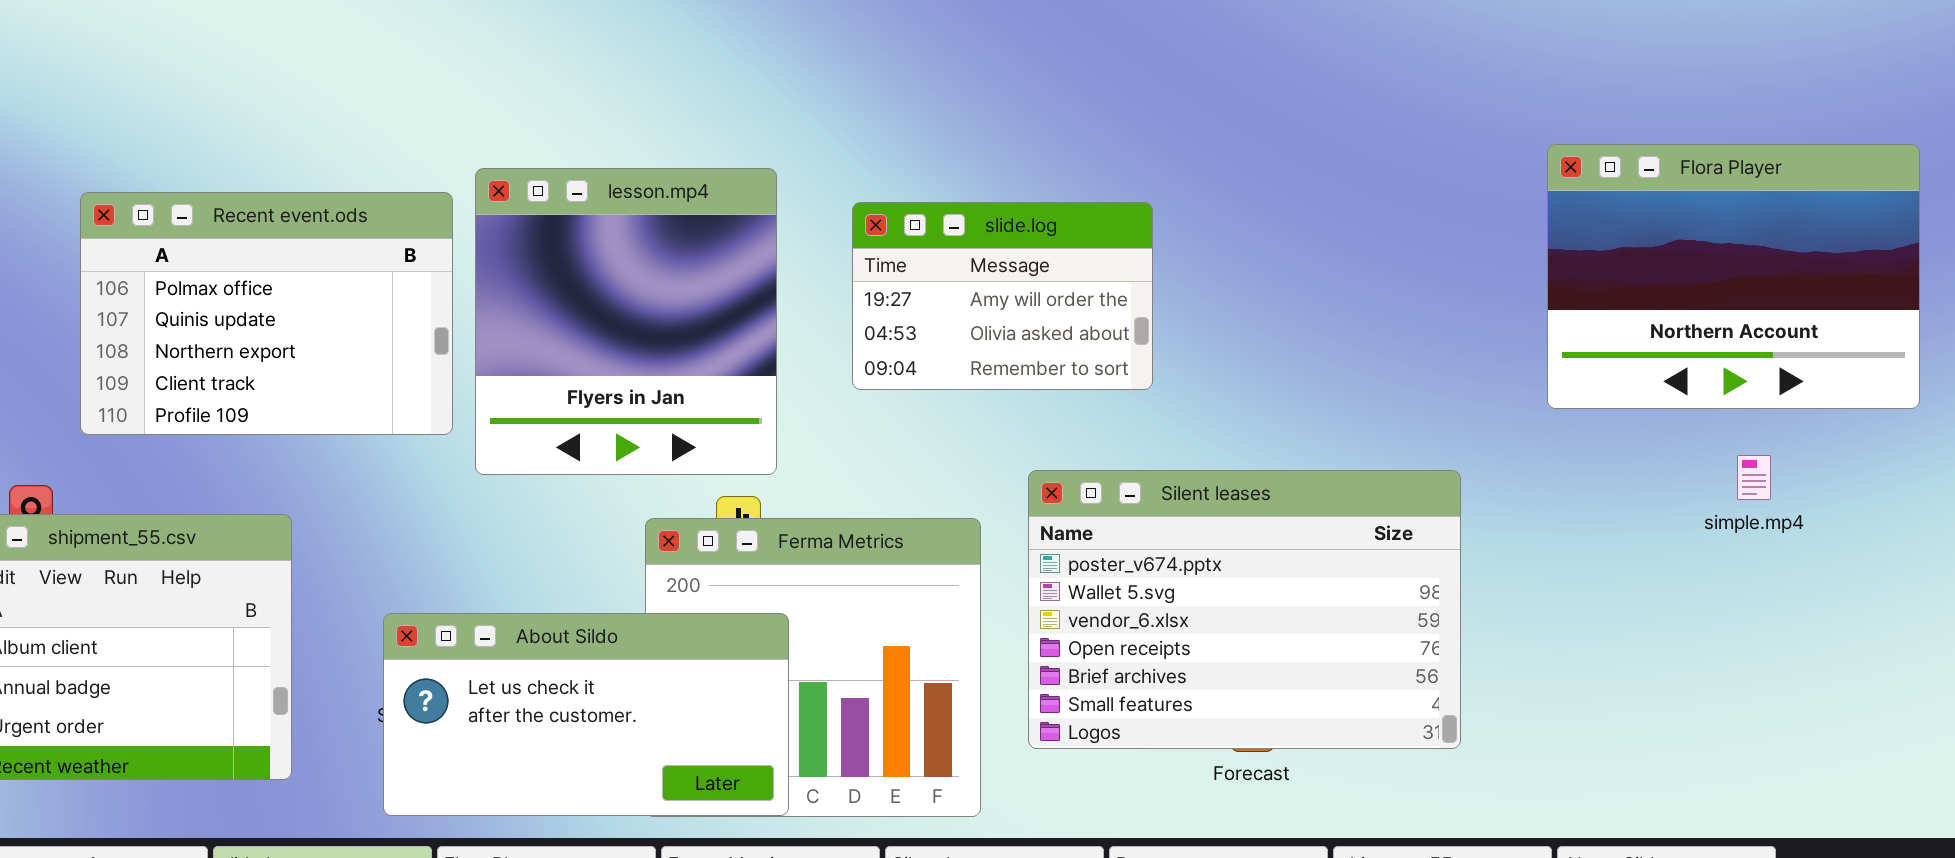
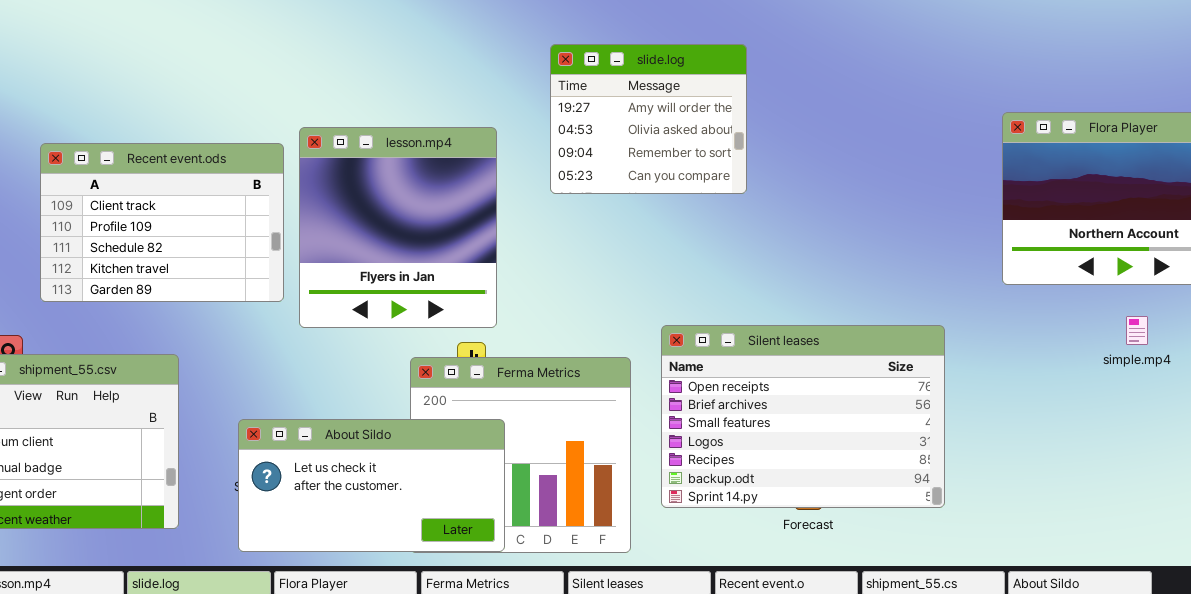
Recent event.ods: [80,192,453,435] -> [40,143,284,302], scrolled down 3 rows
slide.log: [852,202,1153,390] -> [550,44,747,194], moved, resized
Silent leases: [1028,470,1461,749] -> [661,325,945,508], scrolled down 3 rows

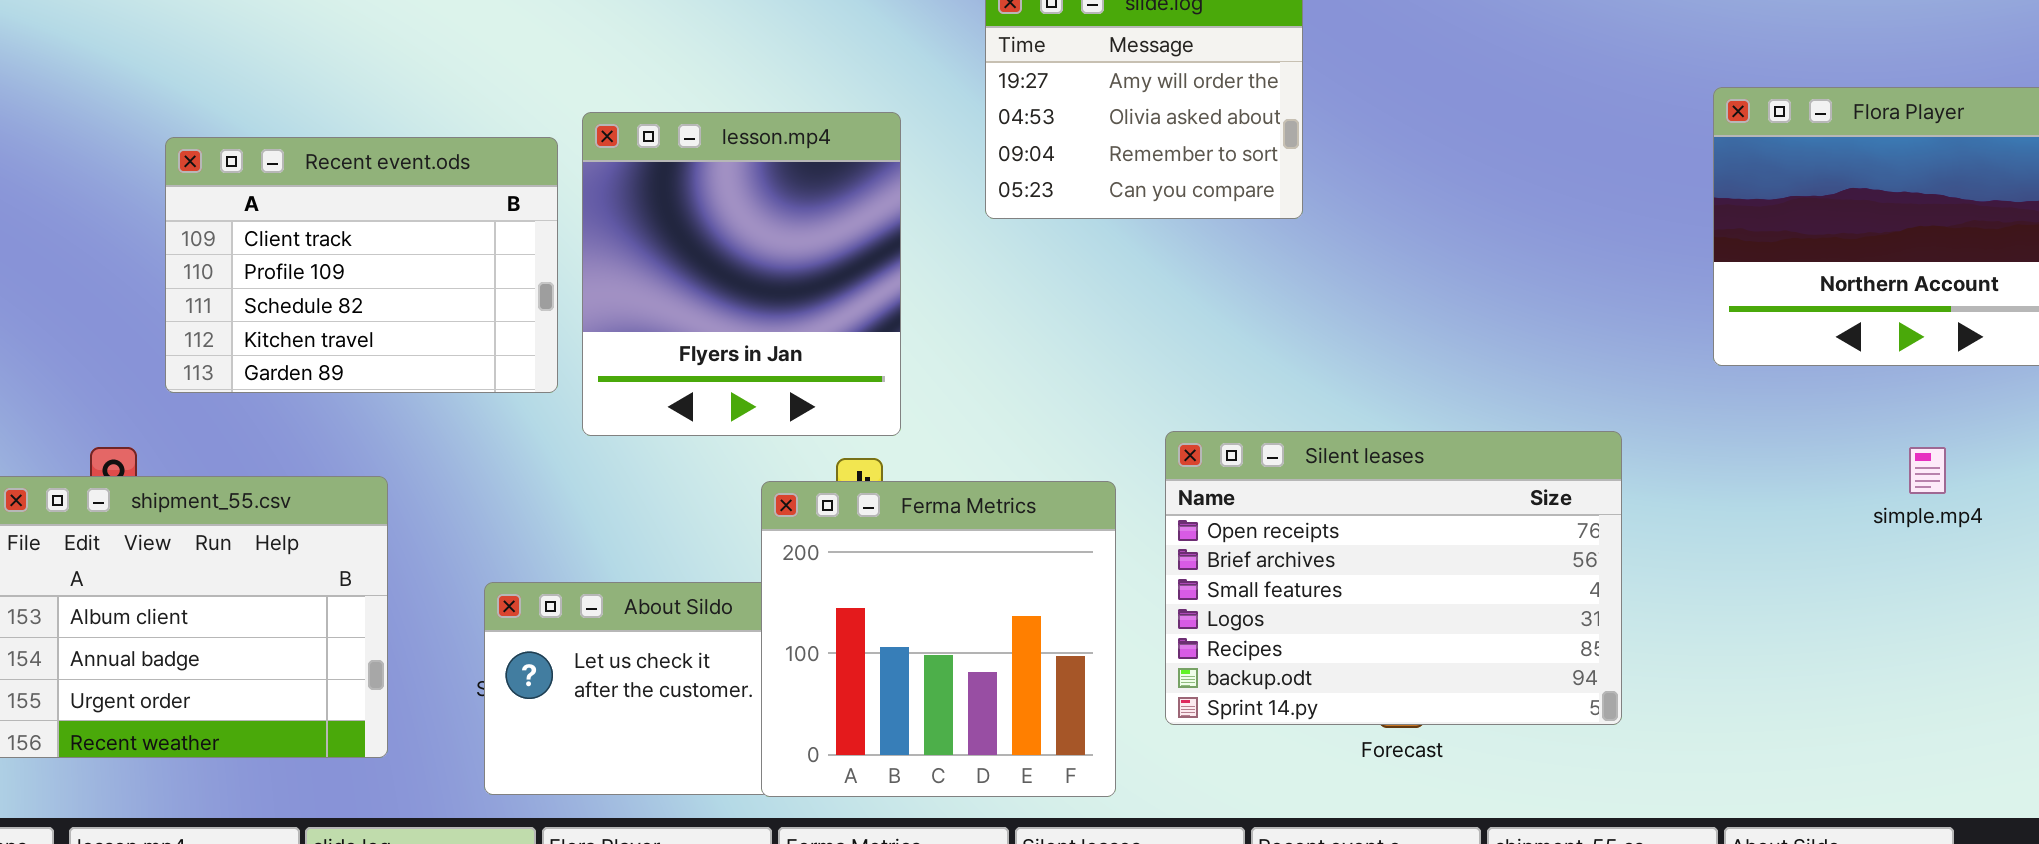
simple.mp4: [1126,316,1148,345] -> [1909,447,1946,494], moved
Ferma Metrics: [410,357,631,553] -> [761,481,1116,797], raised

